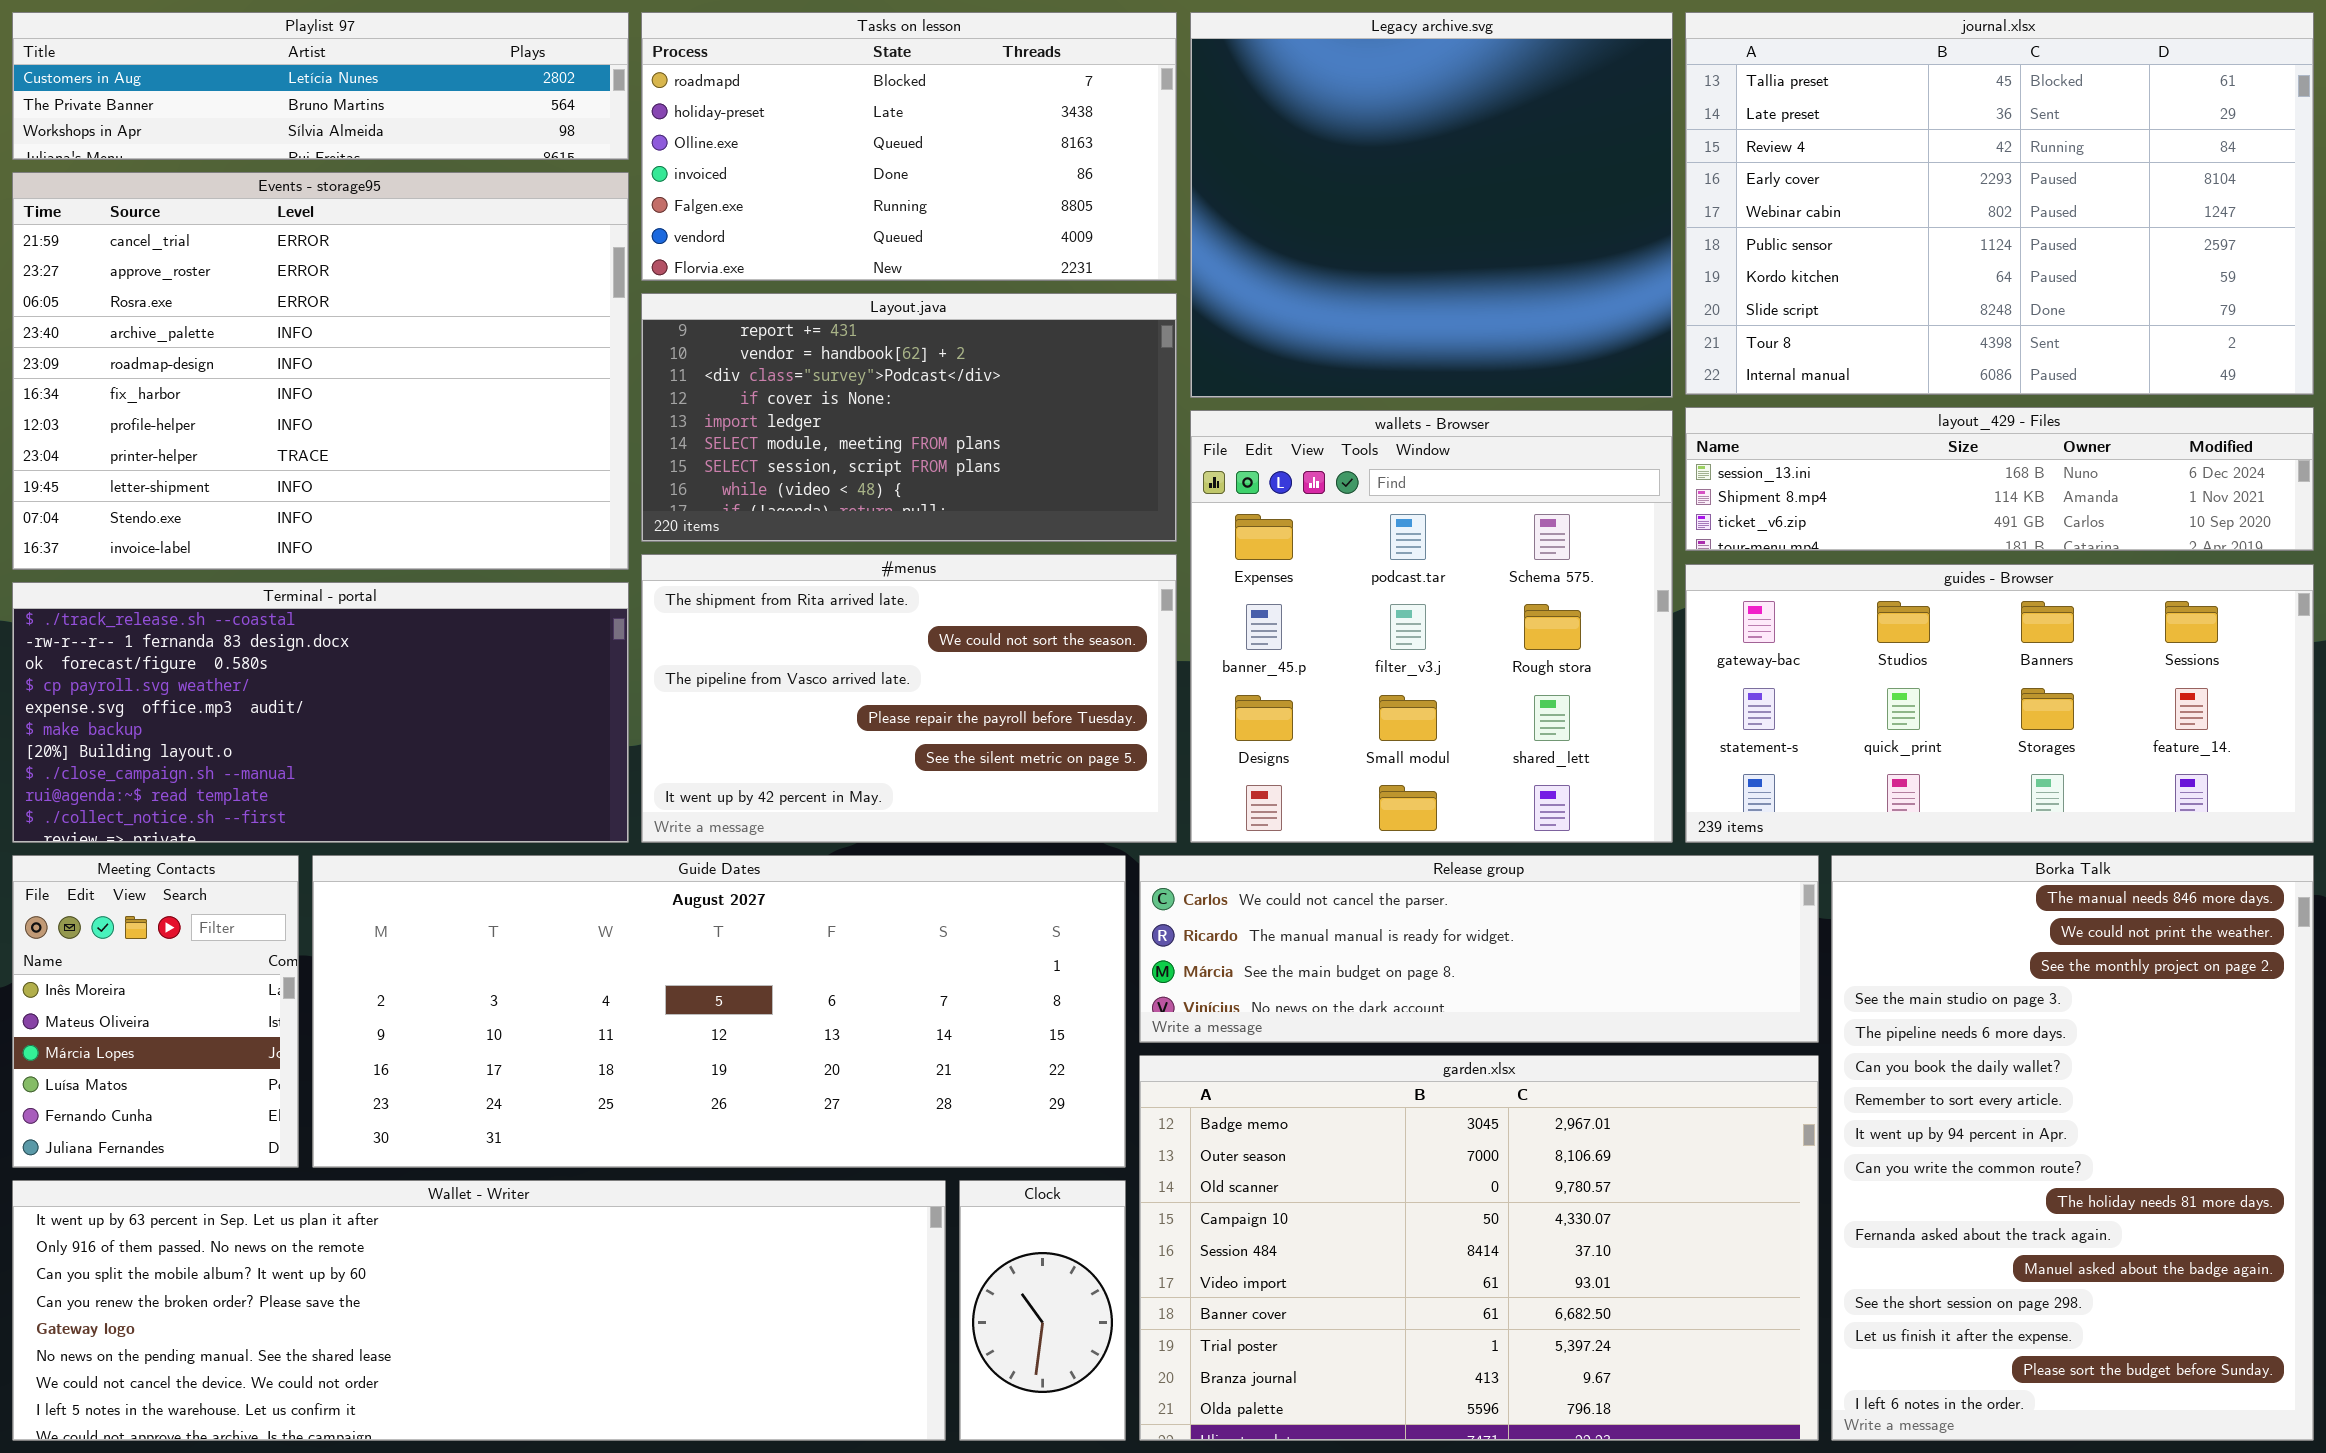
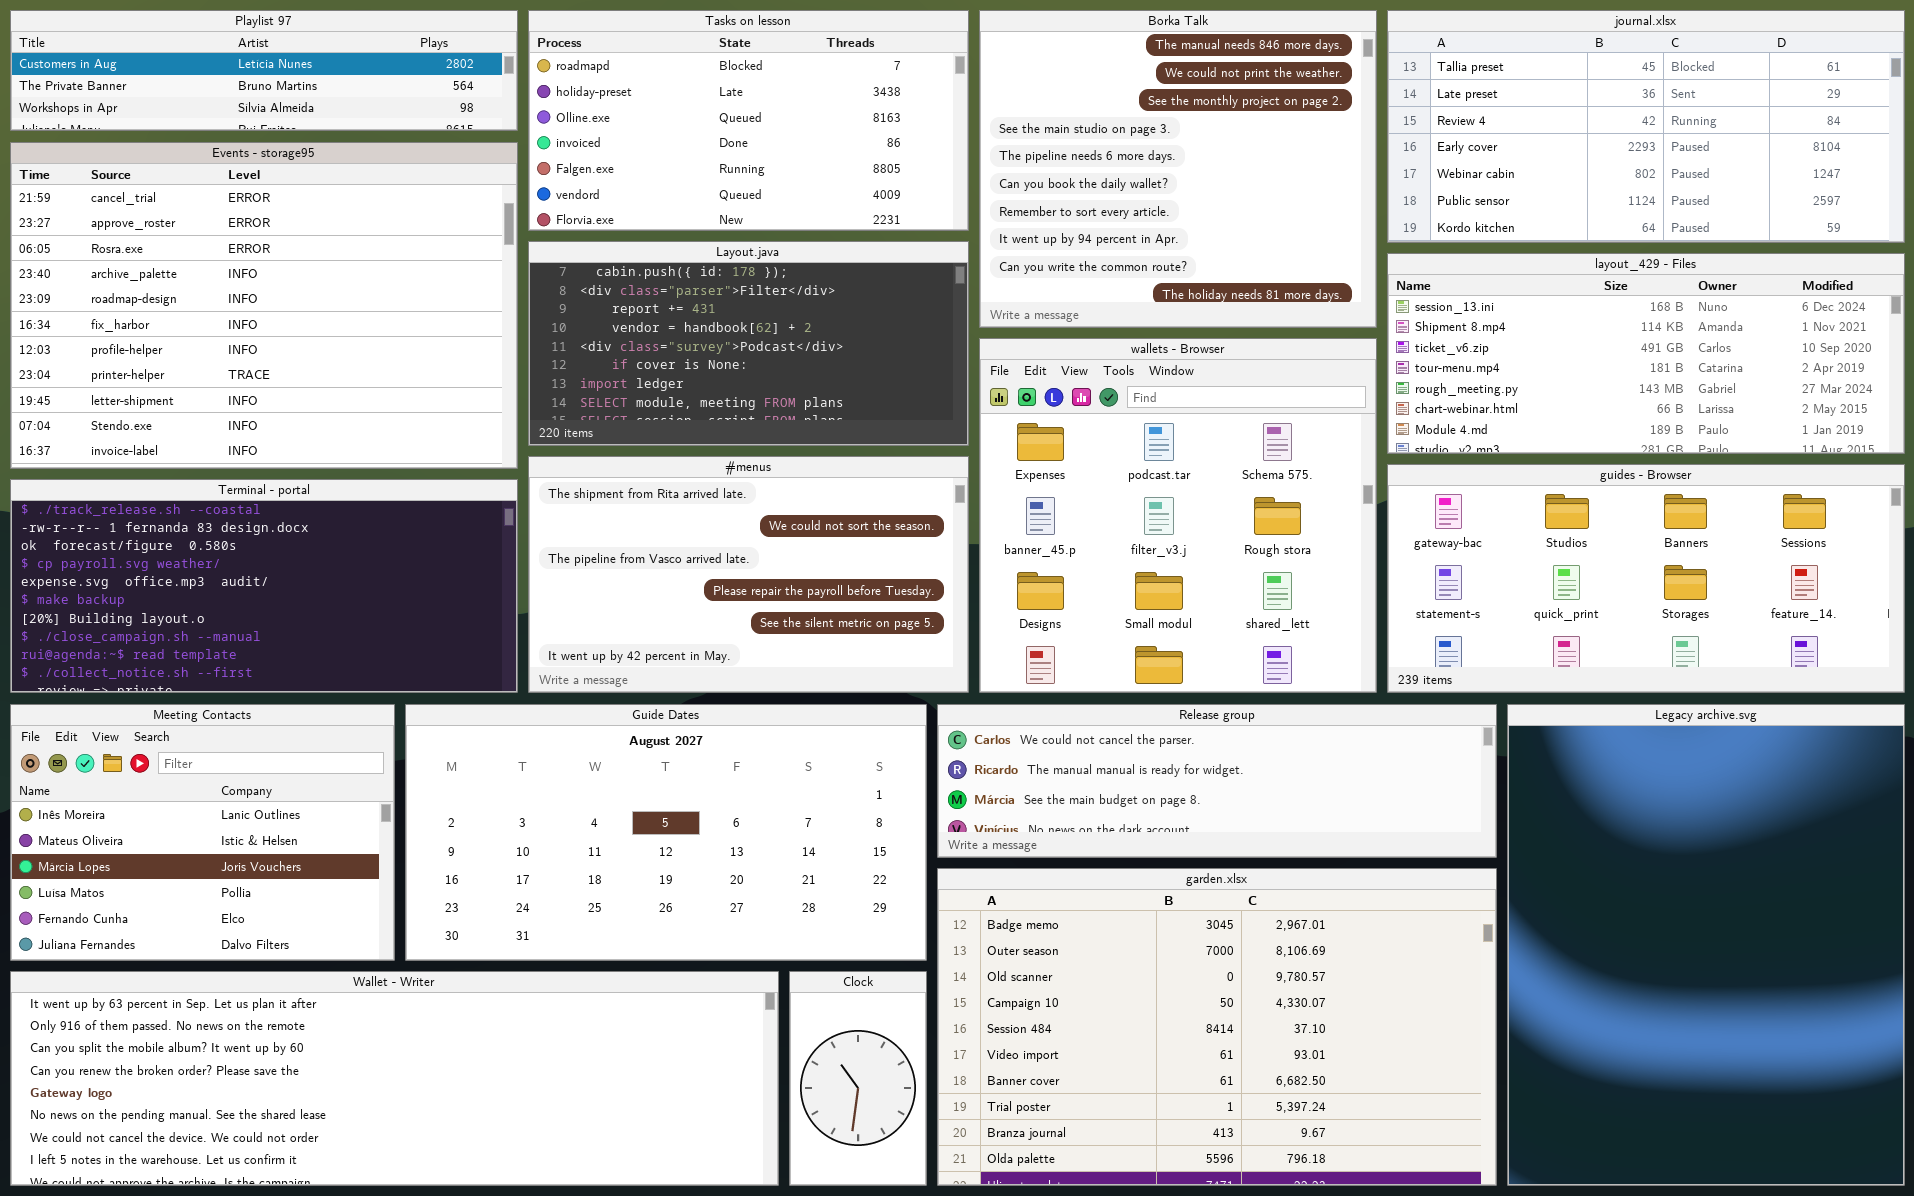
Legacy archive.svg: [1190,12,1673,398] -> [1507,704,1905,1186], moved, resized
journal.xlsx: [1685,12,2314,395] -> [1387,10,1905,243], resized
Layout.java: [641,293,1177,542] -> [528,241,969,446], scrolled up 2 rows
layout_429 - Files: [1685,407,2314,551] -> [1387,253,1905,454], resized
Meeting Contacts: [12,855,299,1168] -> [10,704,395,961], resized
Guide Dates: [312,855,1126,1168] -> [405,704,927,961], resized
Borka Talk: [1831,855,2314,1441] -> [979,10,1377,328], moved, resized

